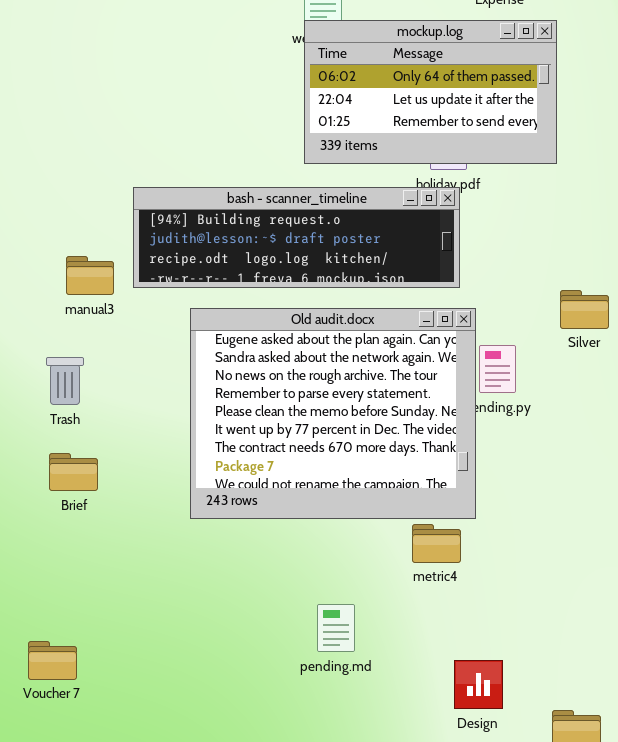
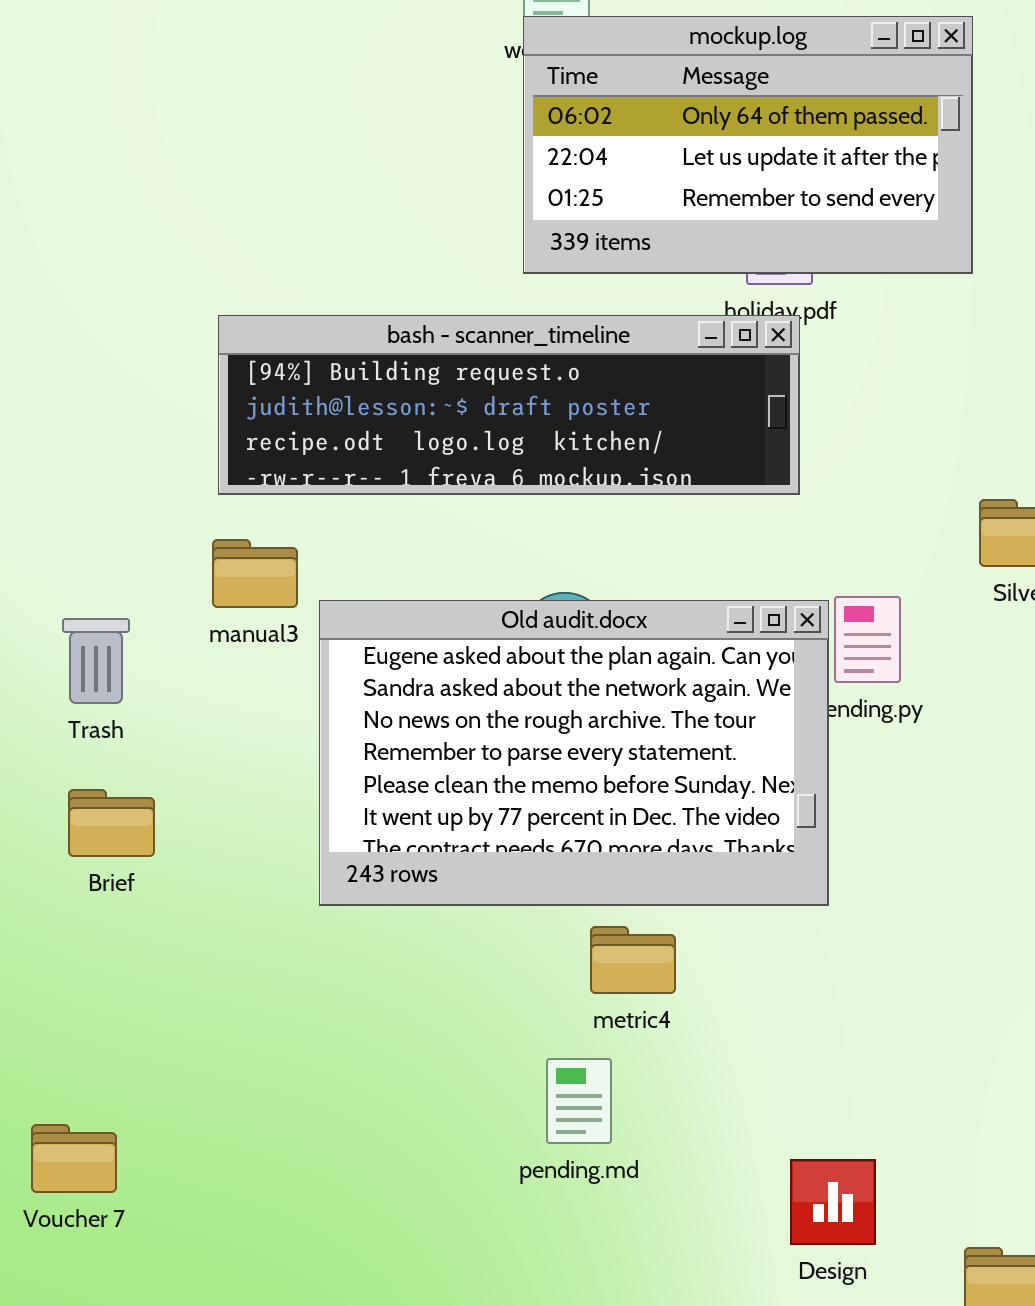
manual3: [66,256,114,295] -> [212,539,298,608], moved
Old audit.docx: [190,308,476,519] -> [319,600,829,906], resized
metric4: [412,524,461,563] -> [590,926,676,994], moved

